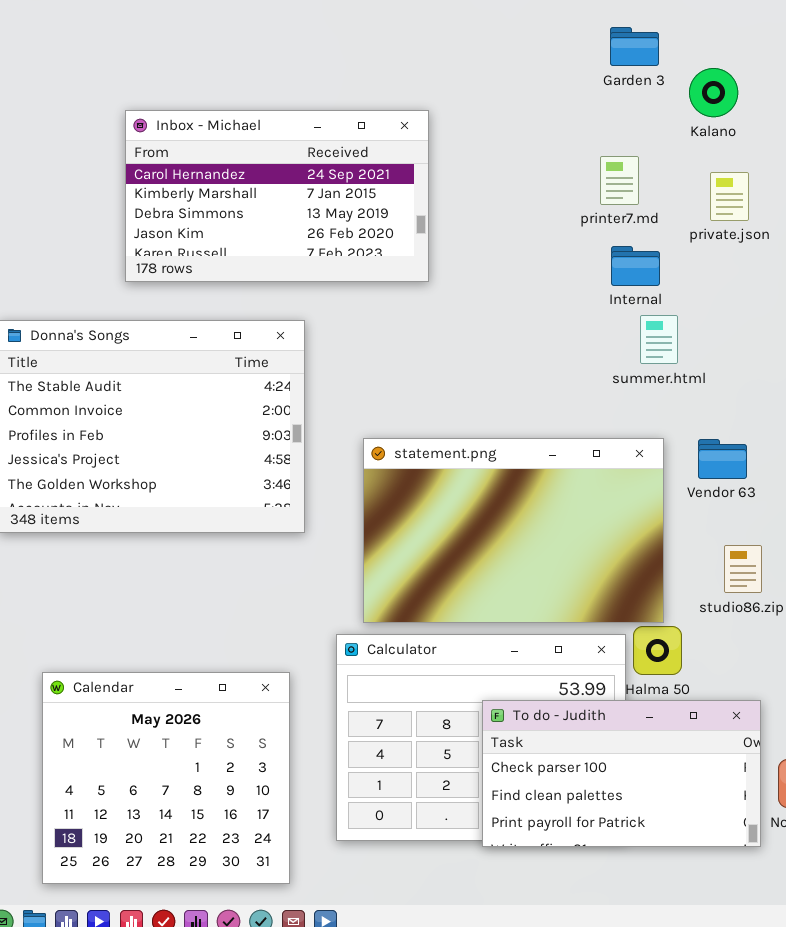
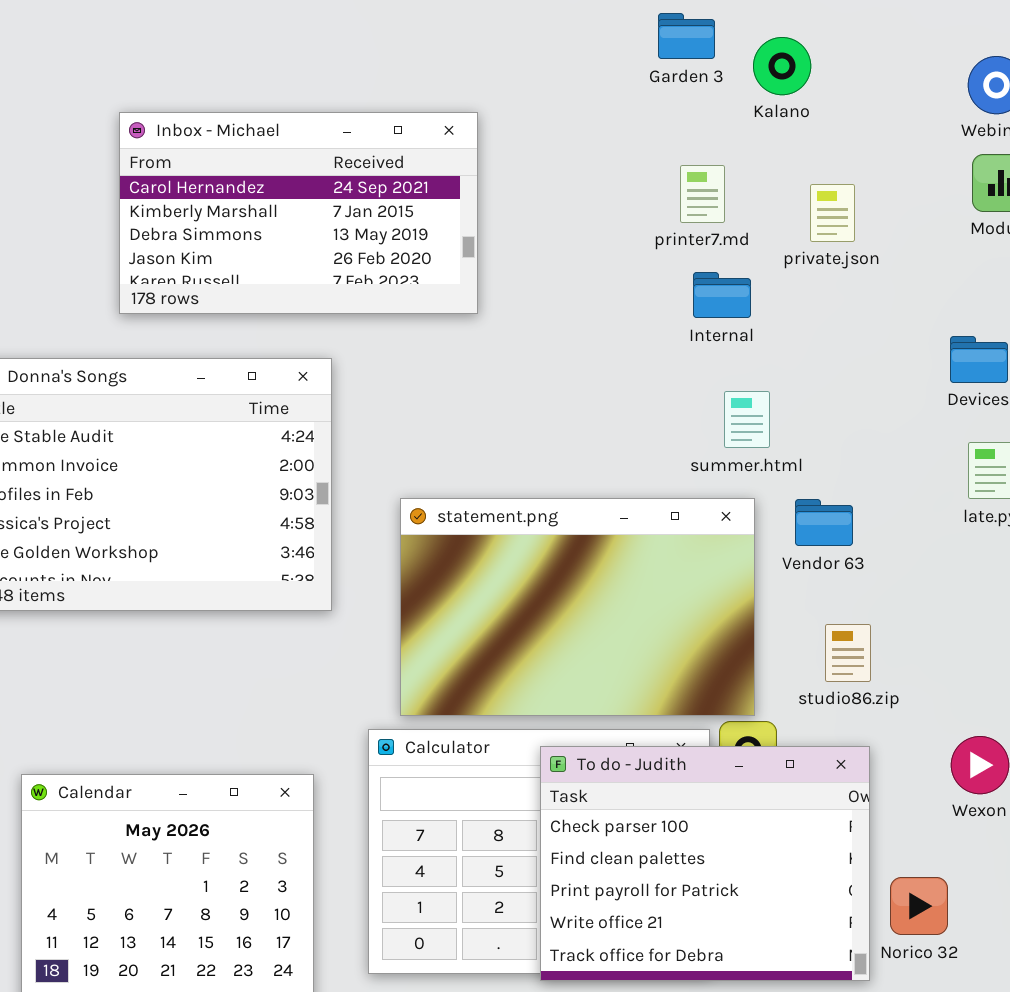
Garden 3: [610,27,659,66] -> [658,13,715,59], moved
Kalano: [689,68,738,117] -> [753,37,811,95], moved
summer.html: [640,315,678,364] -> [724,391,770,448], moved
To do - Judith: [482,700,761,847] -> [540,746,870,981], resized

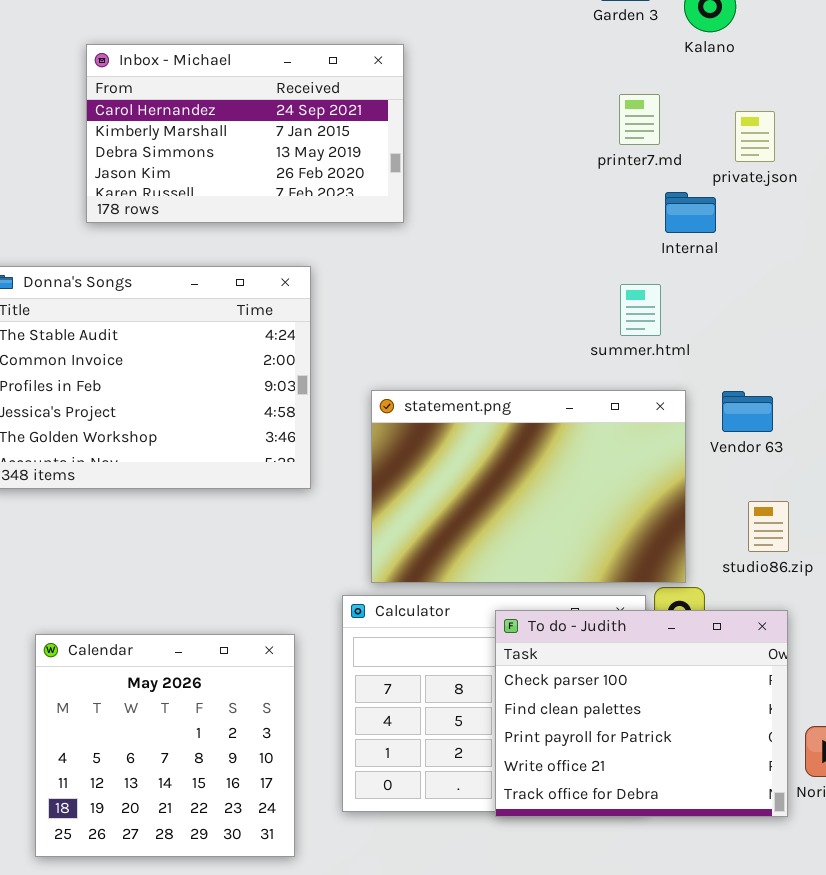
Inbox - Michael: [119,112,478,314] -> [86,44,404,223], moved
Internal: [693,272,751,318] -> [665,192,716,233], moved
summer.html: [724,391,770,448] -> [620,284,661,336], moved

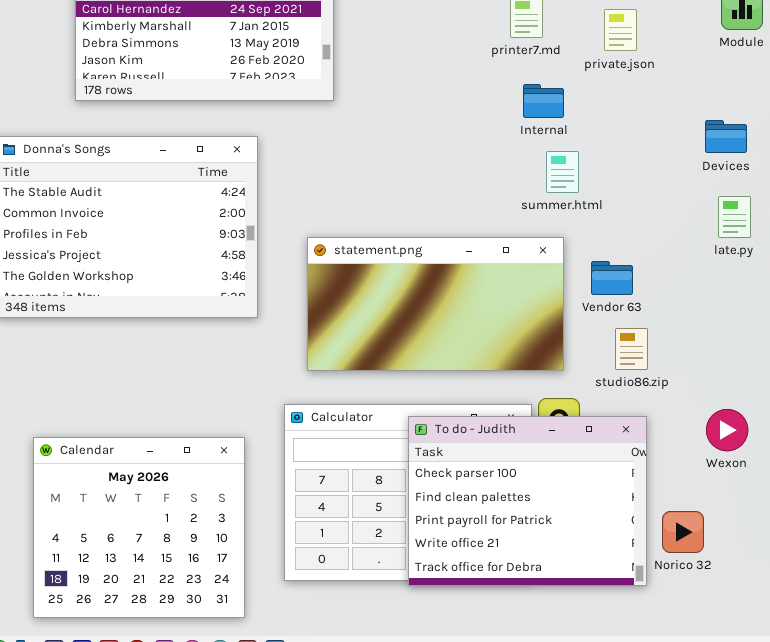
Internal: [665,192,716,233] -> [523,84,564,118], moved
summer.html: [620,284,661,336] -> [546,151,579,193], moved
statement.png: [371,390,686,583] -> [307,237,564,371], resized
Vendor 63: [722,391,773,432] -> [591,261,633,295], moved

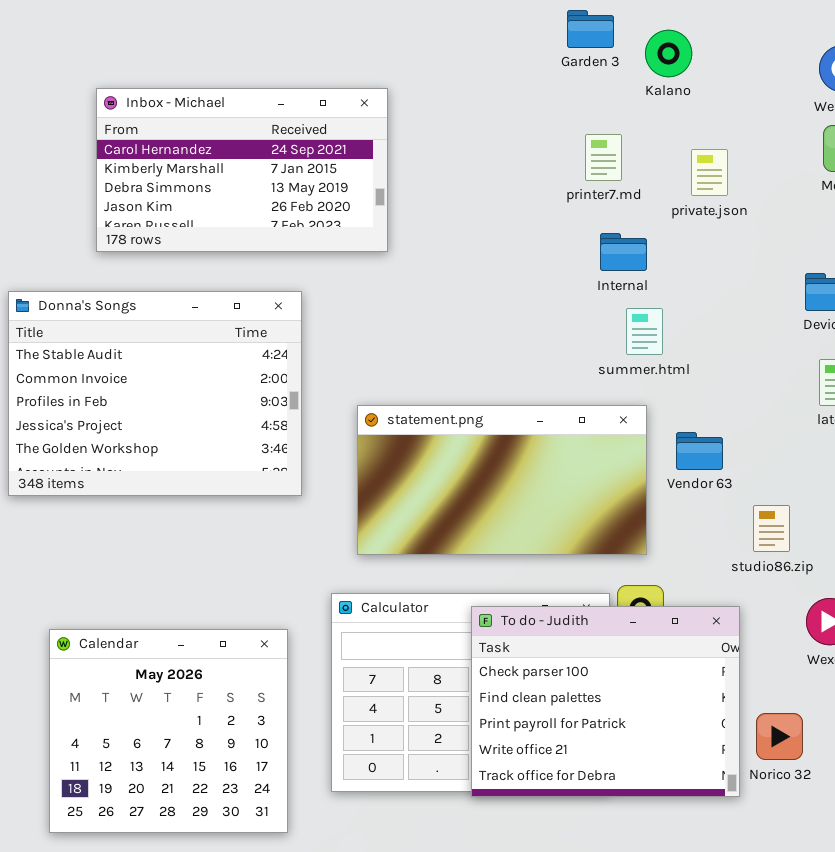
studio86.zip: [615,328,648,370] -> [753,505,790,552], moved

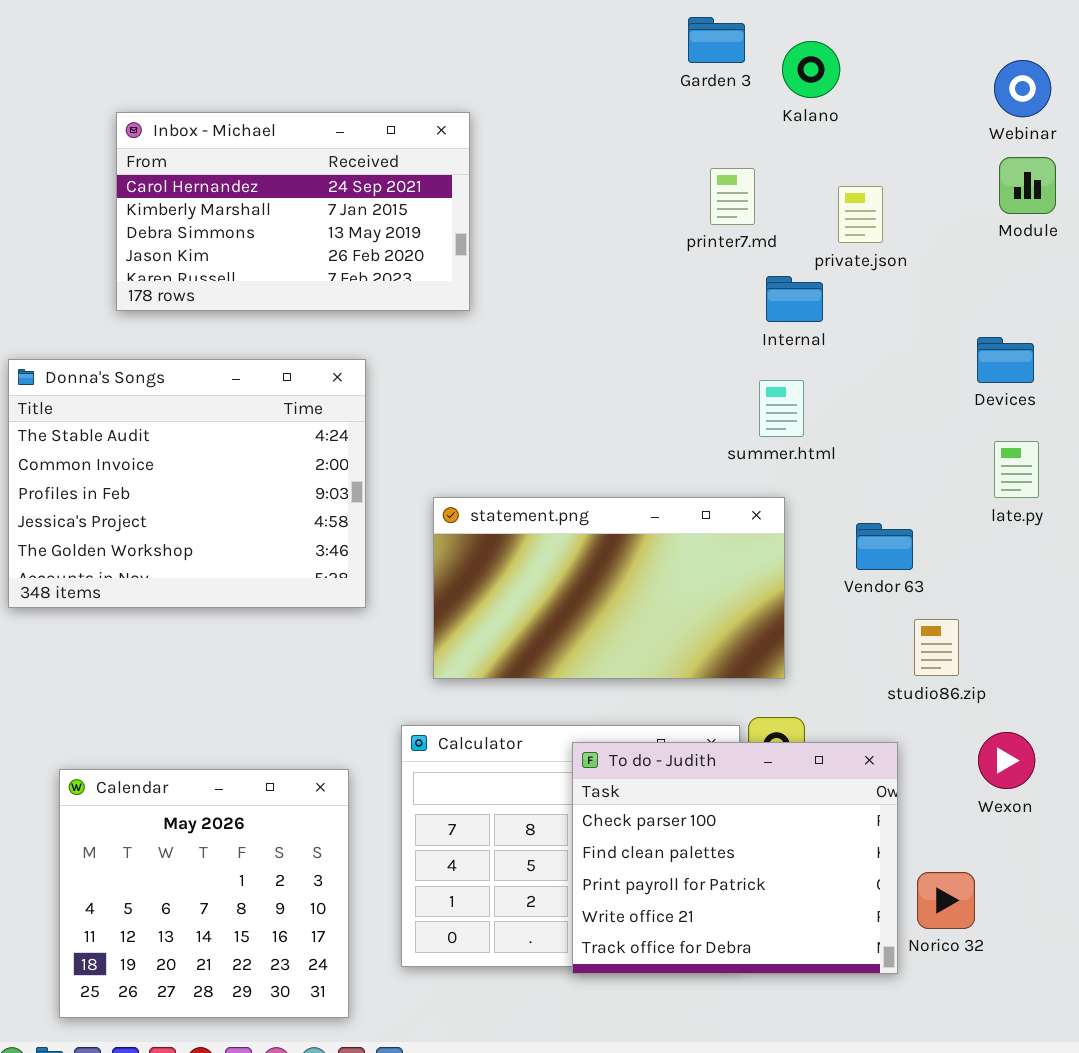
Internal: [600,233,647,271] -> [766,276,823,322], moved
Vendor 63: [676,432,723,470] -> [856,523,913,570], moved

